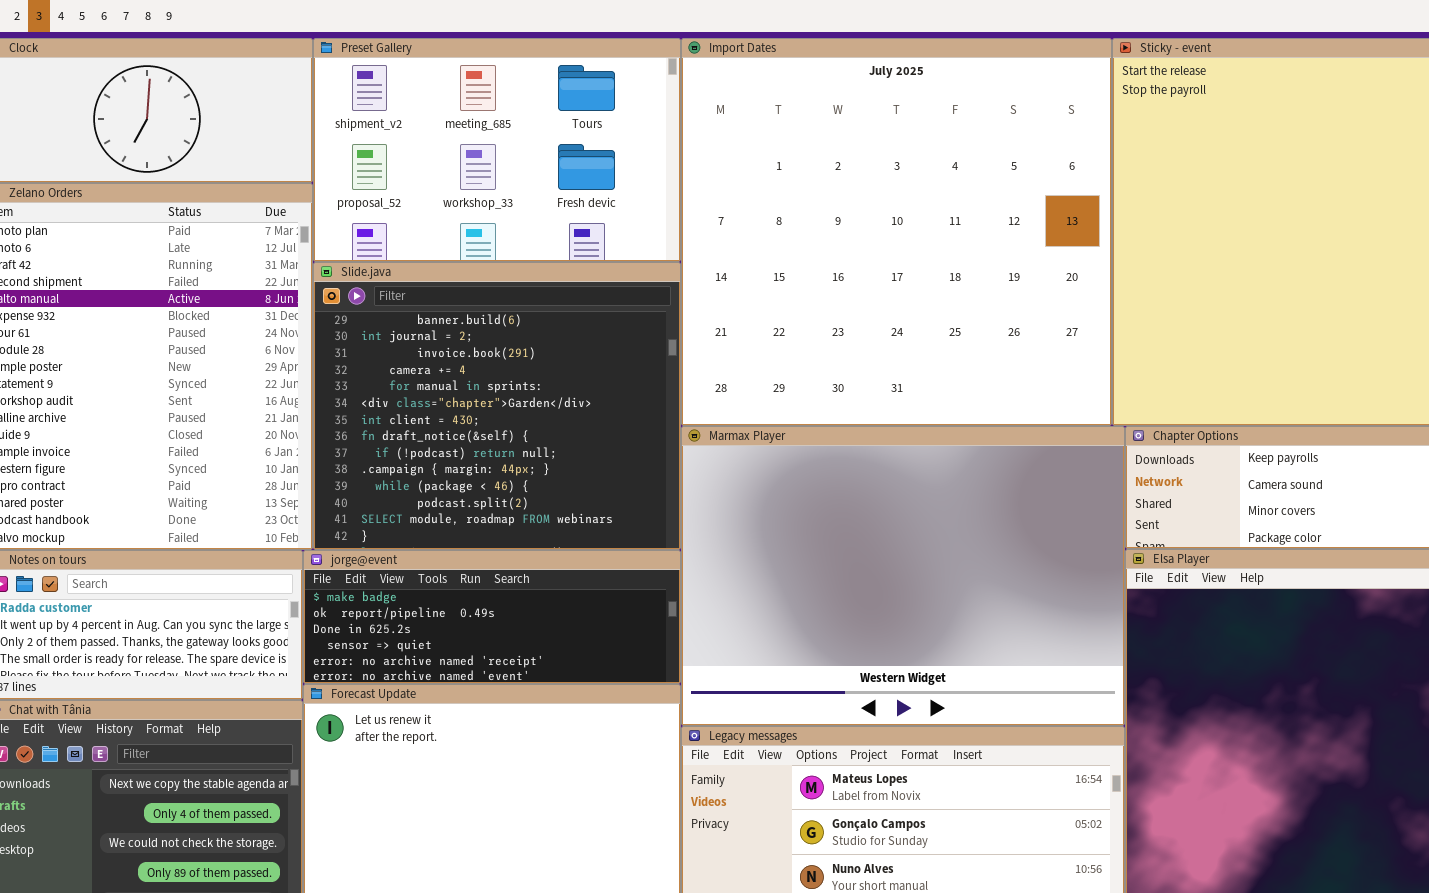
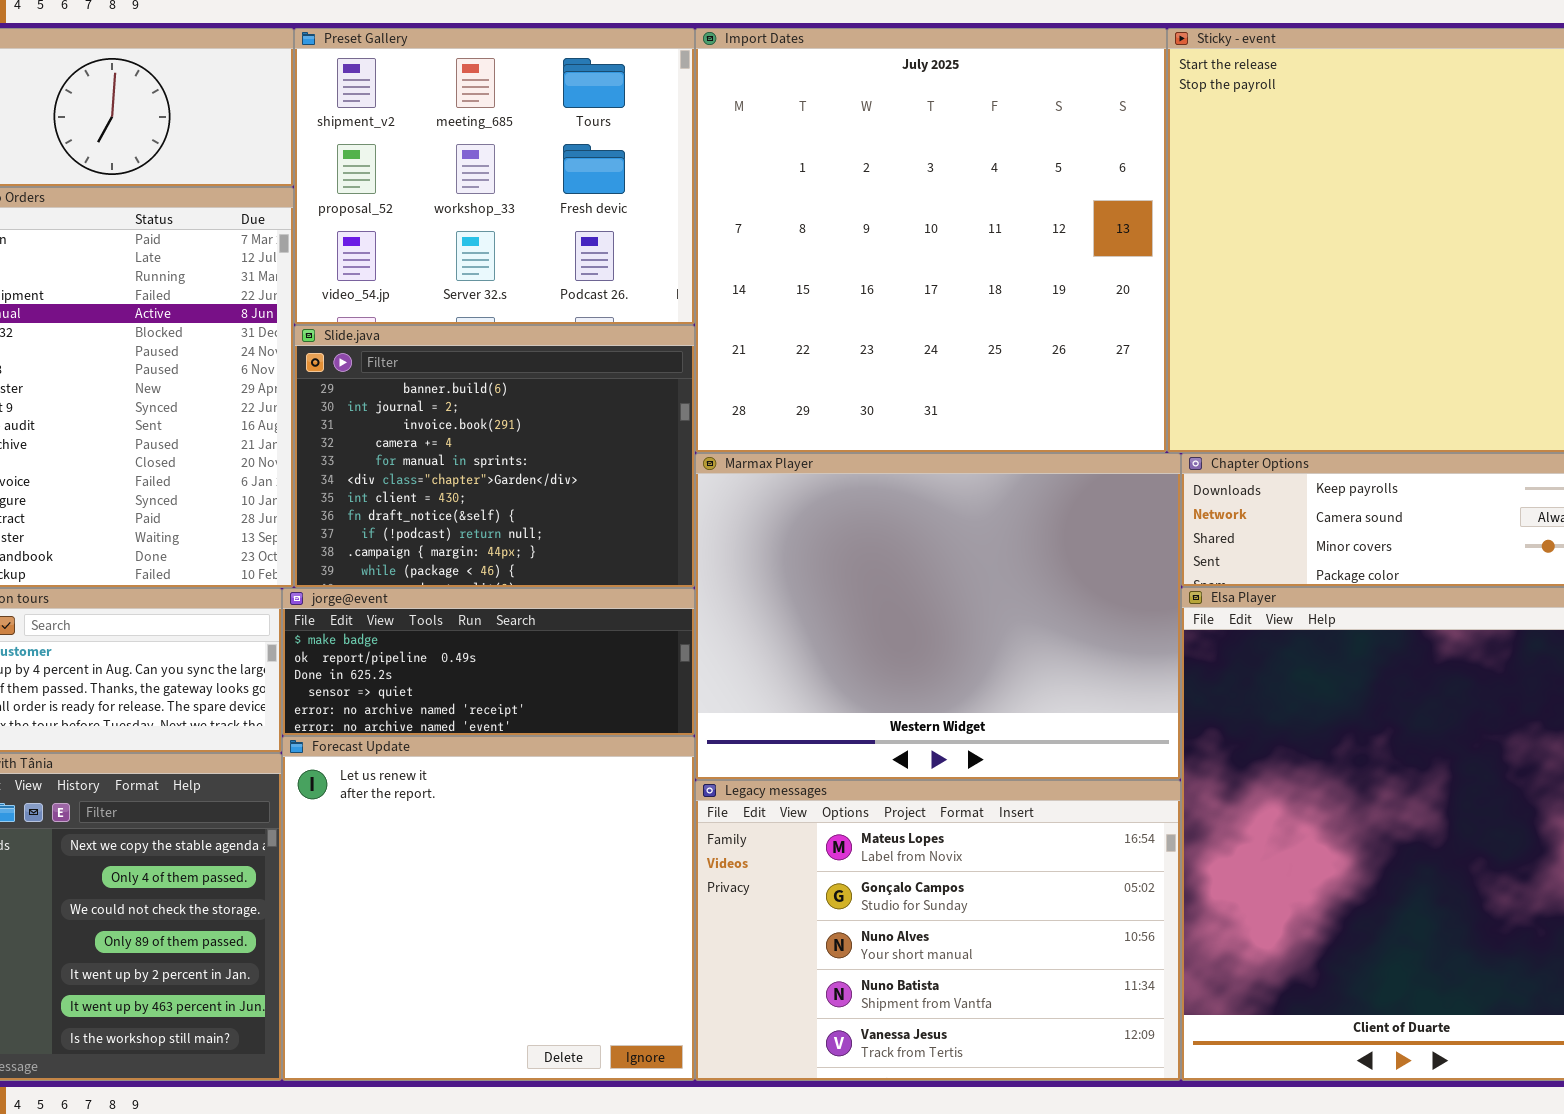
Preset Gallery: [313,38,681,262] -> [294,28,695,325], resized
Slide.java: [313,262,681,550] -> [294,325,695,588], resized

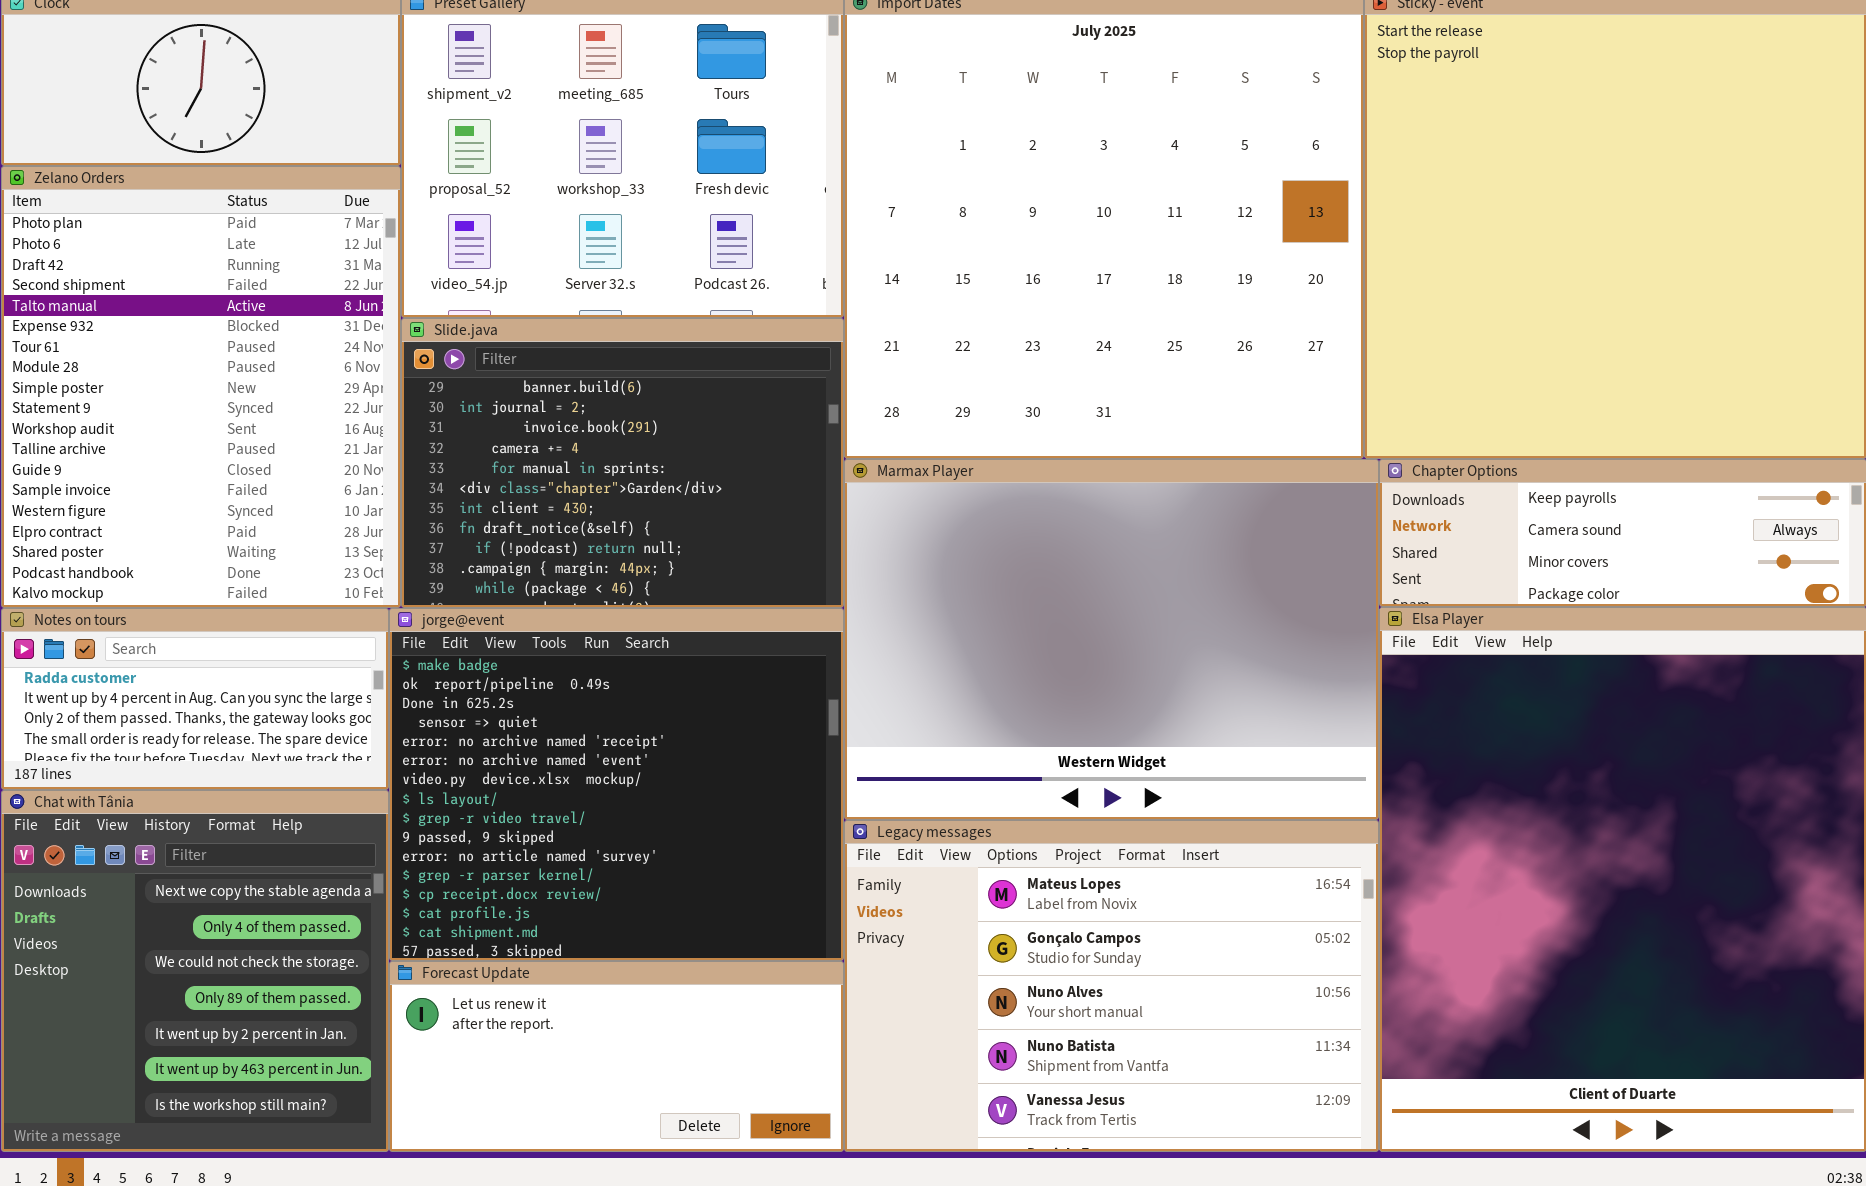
jorge@event: [282,588,695,736] -> [389,608,844,961], resized
Forecast Update: [282,736,695,1081] -> [389,961,844,1152], resized

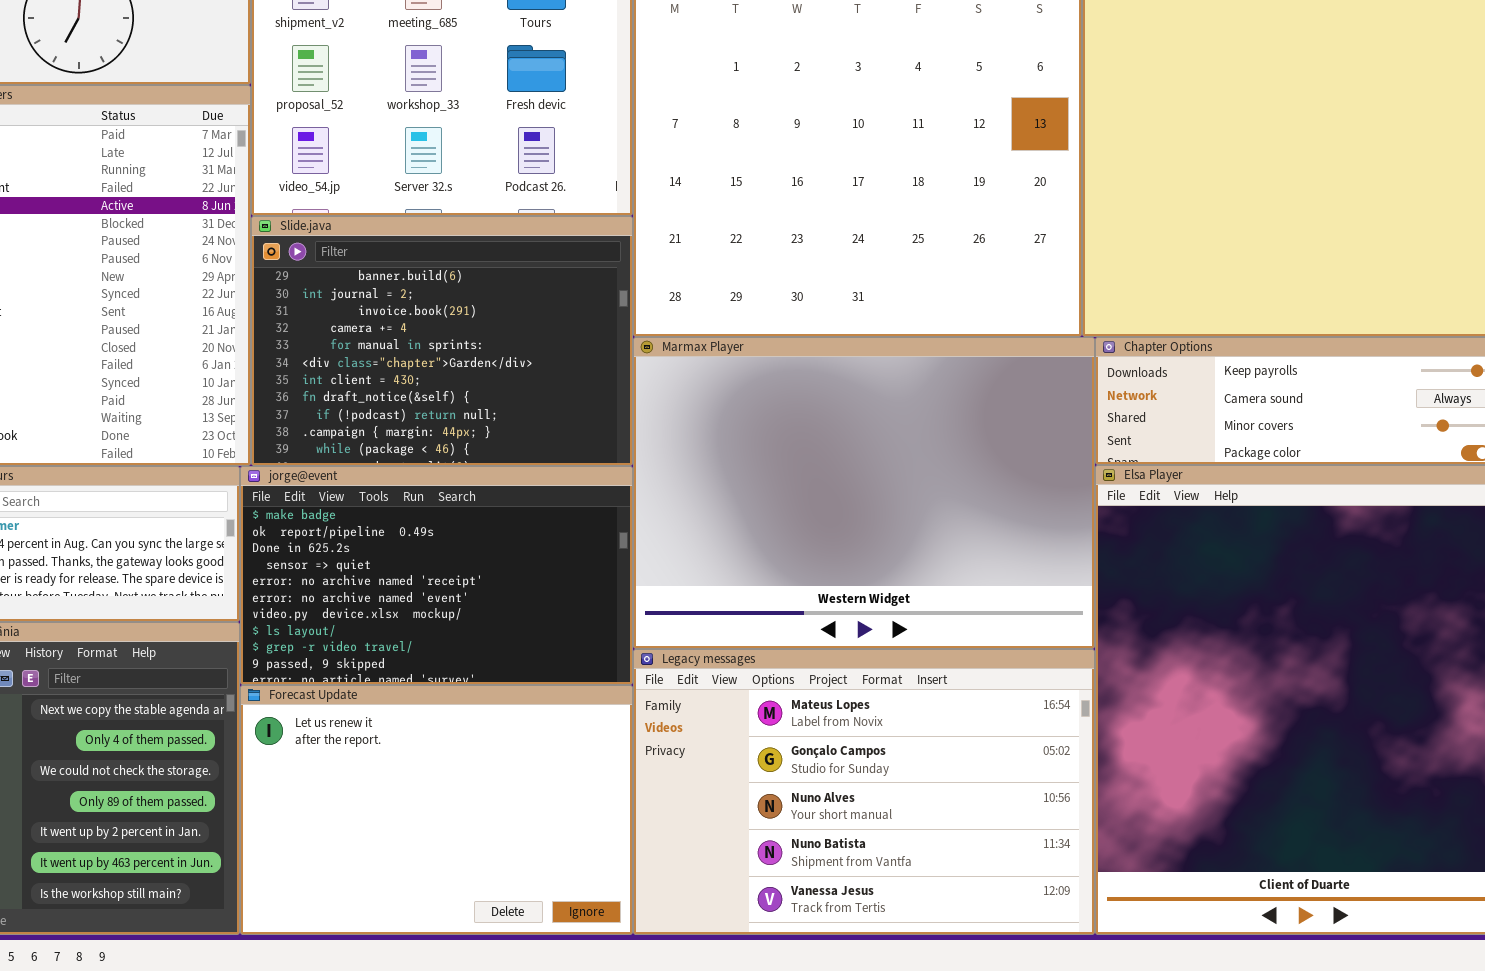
jorge@event: [389,608,844,961] -> [240,466,633,685], resized
Forecast Update: [389,961,844,1152] -> [240,685,633,935], resized

